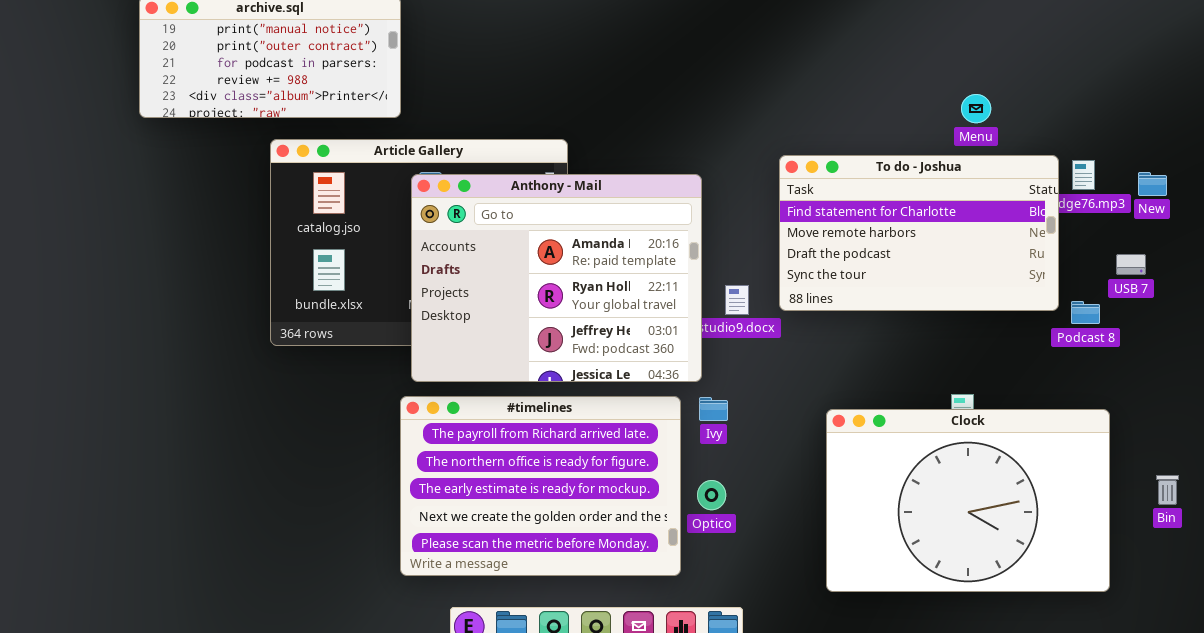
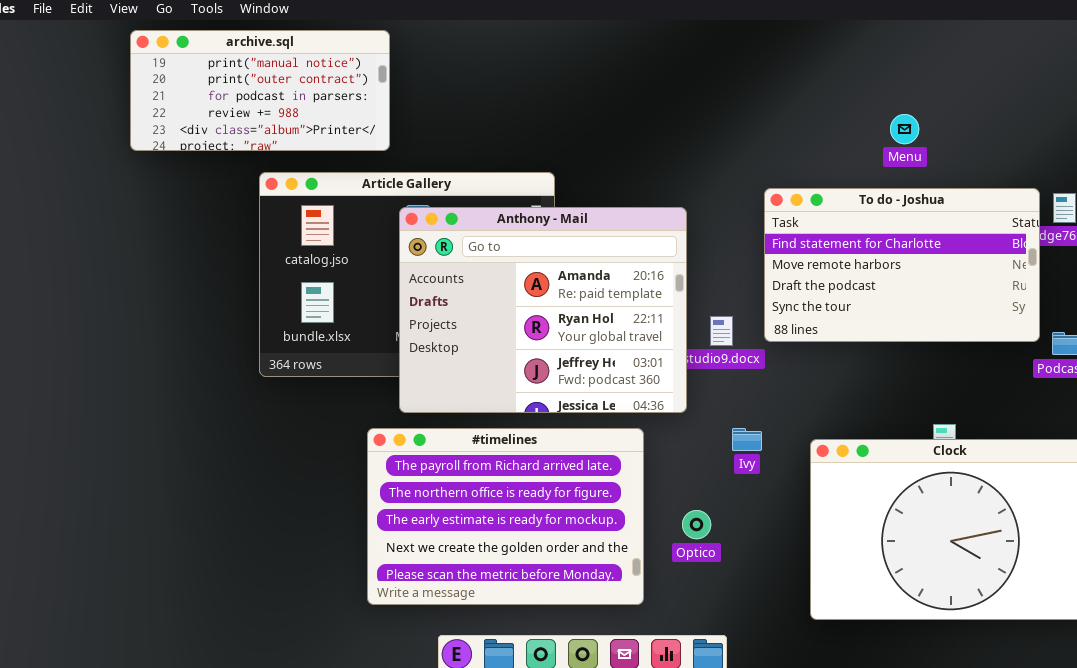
Menu: [961,94,991,123] -> [890,114,919,144], moved
#timelines: [400,396,681,576] -> [367,428,644,605], moved
Ivy: [699,397,728,421] -> [732,428,762,451], moved

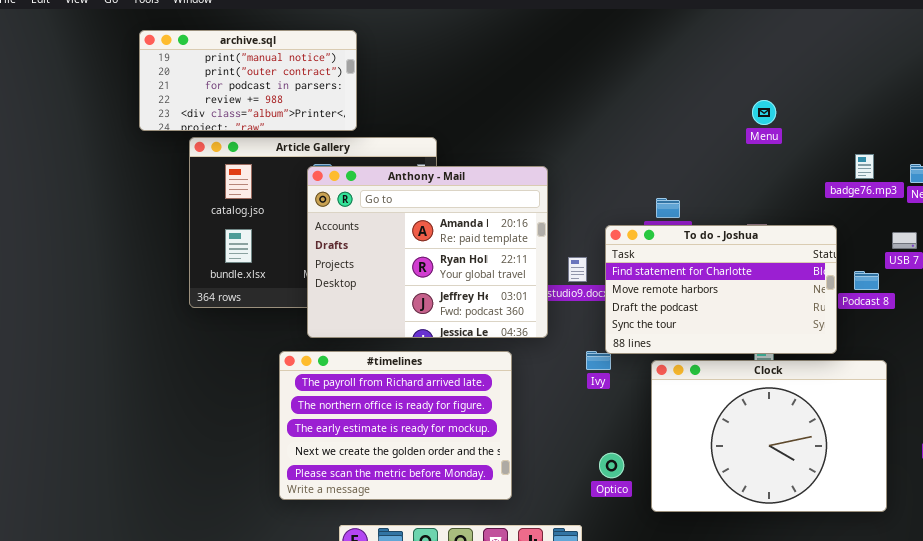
archive.sql: [130,30,390,151] -> [139,30,357,131], moved
Menu: [890,114,919,144] -> [752,100,776,125], moved
To do - Joshua: [764,188,1040,342] -> [605,225,837,354], moved
Optico: [682,510,711,539] -> [599,453,624,478], moved

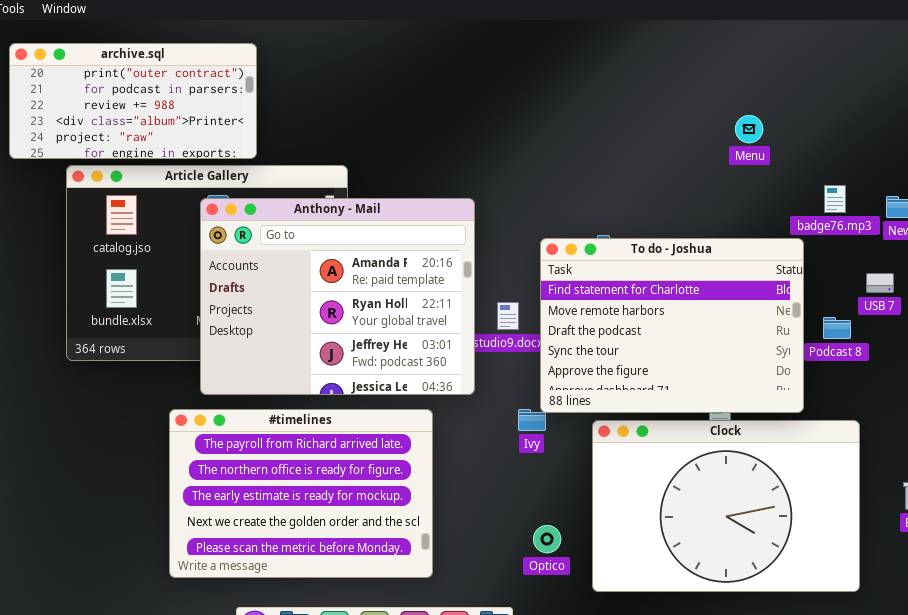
archive.sql: [139,30,357,131] -> [9,43,257,159], scrolled down 1 row
Menu: [752,100,776,125] -> [735,115,763,143], moved
To do - Joshua: [605,225,837,354] -> [540,238,804,413], resized

